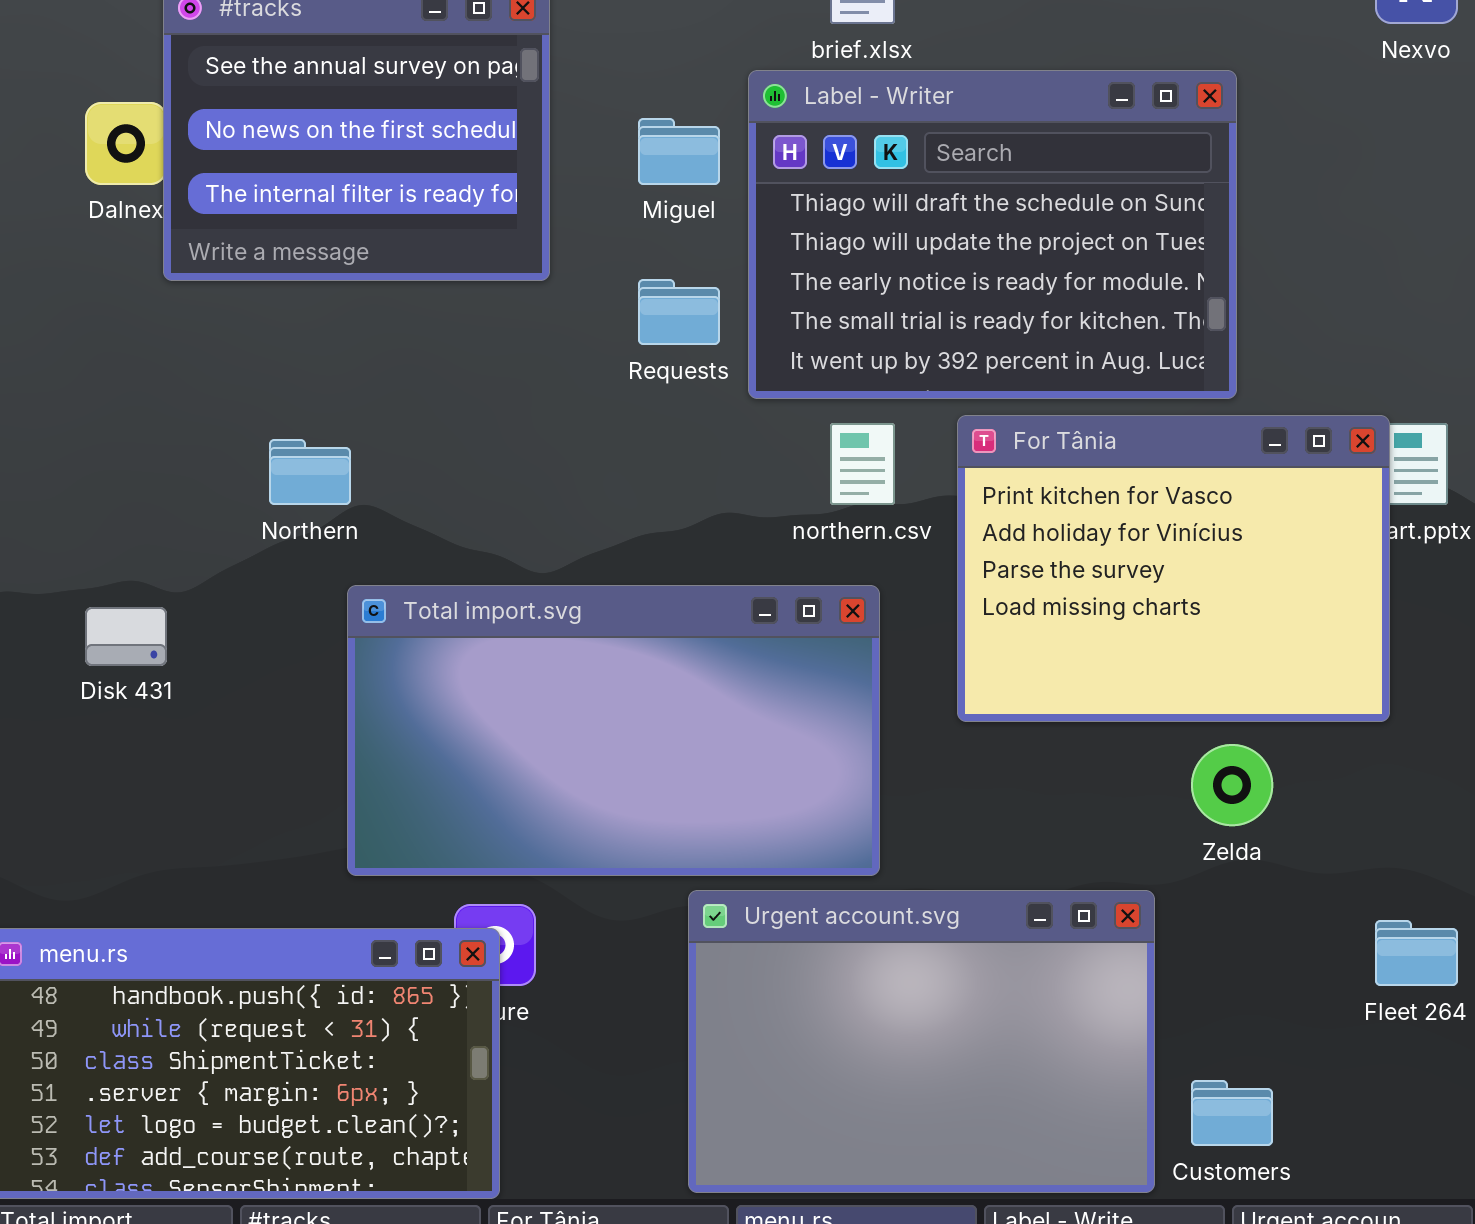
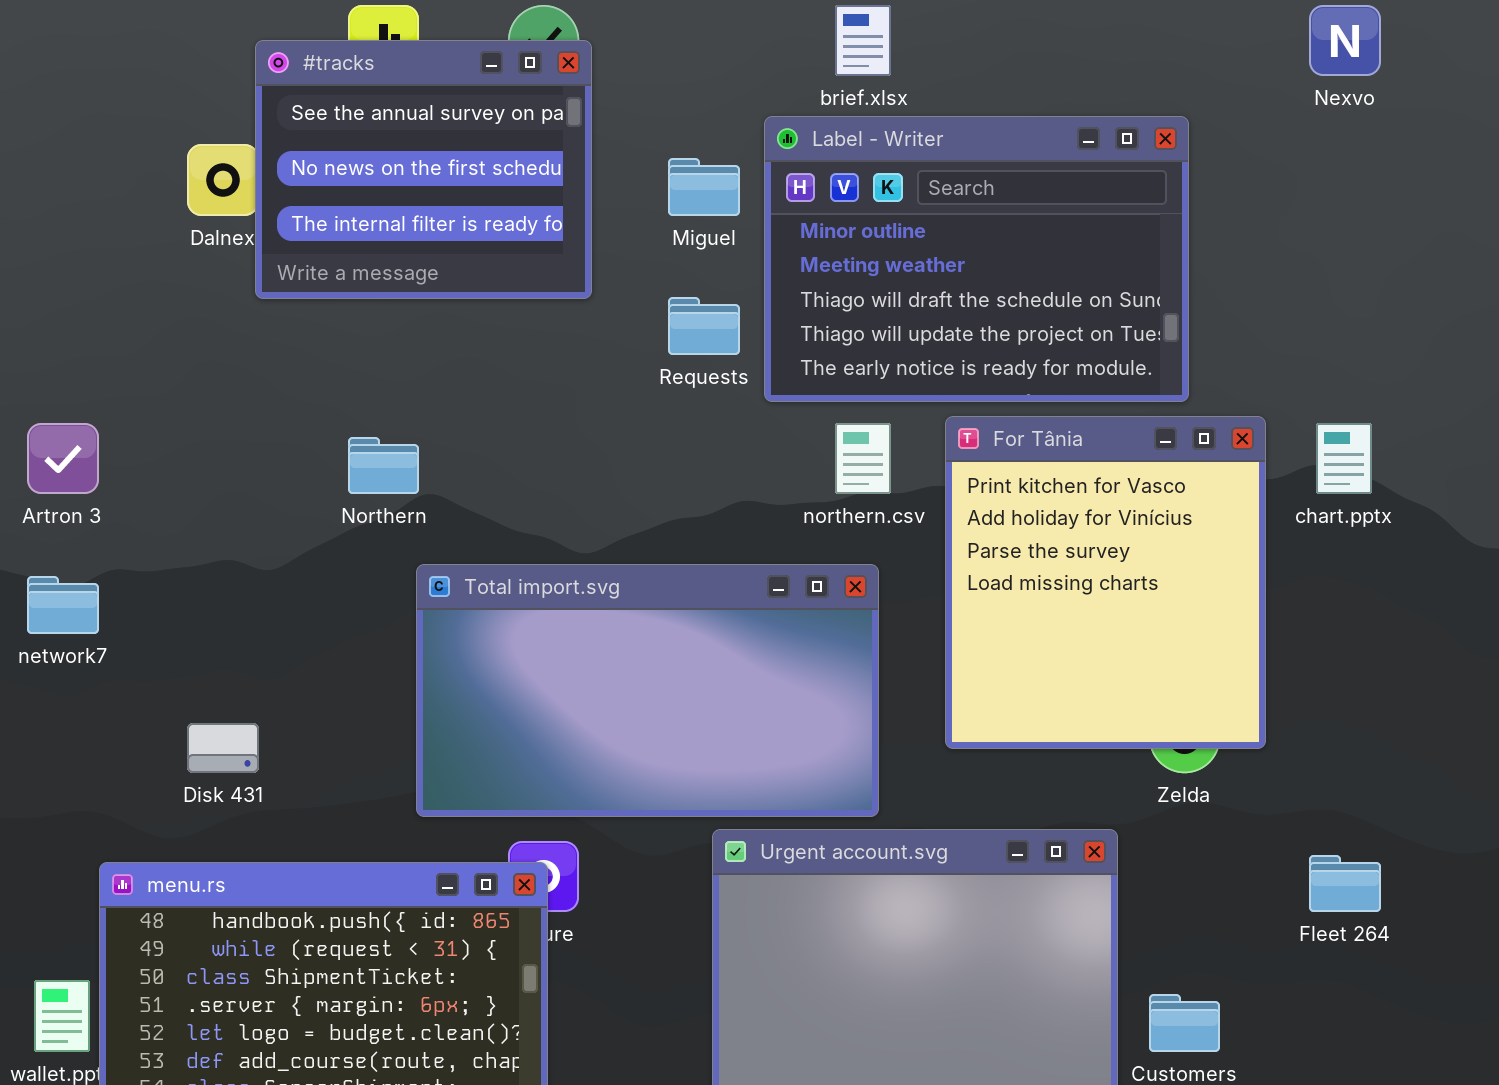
Label - Writer: [748,70,1237,399] -> [764,116,1189,402], scrolled up 2 rows
For Tânia: [957,415,1390,722] -> [945,416,1266,749], resized
Disk 431: [85,607,167,666] -> [187,723,259,773], moved

